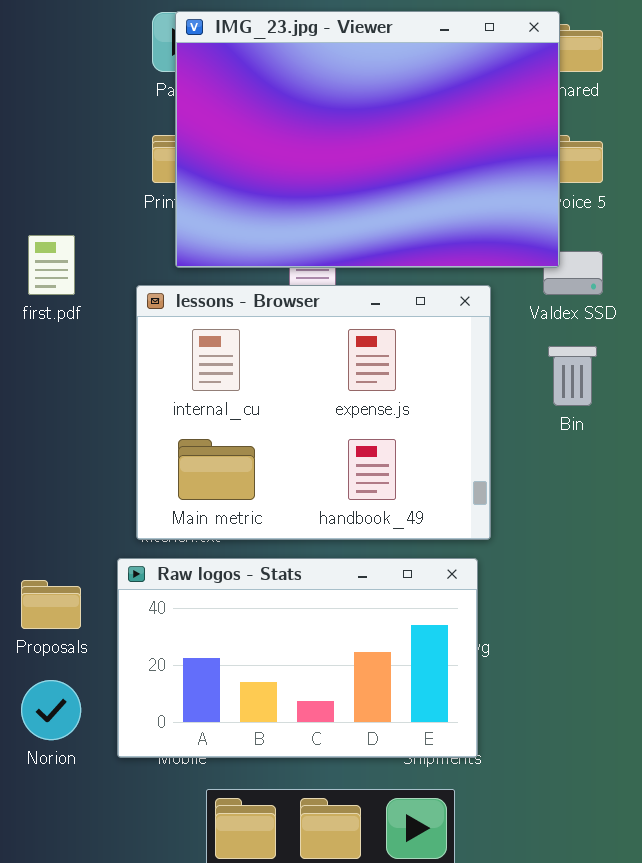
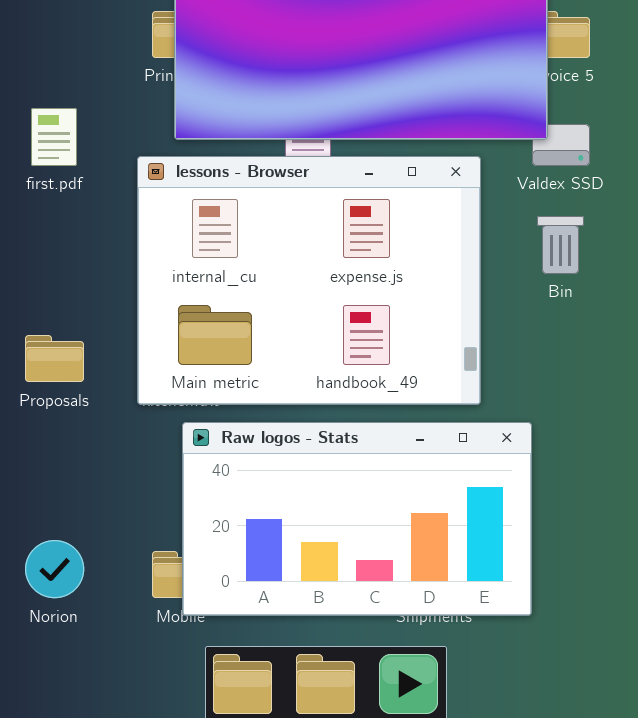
Raw logos - Stats: [117,558,478,758] -> [182,422,532,616], moved
Proposals: [21,580,81,629] -> [25,335,84,382], moved

